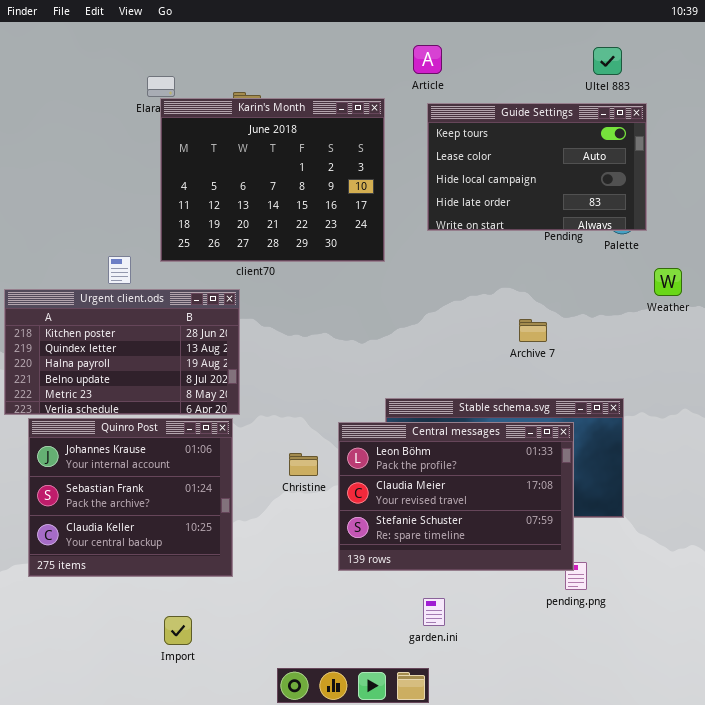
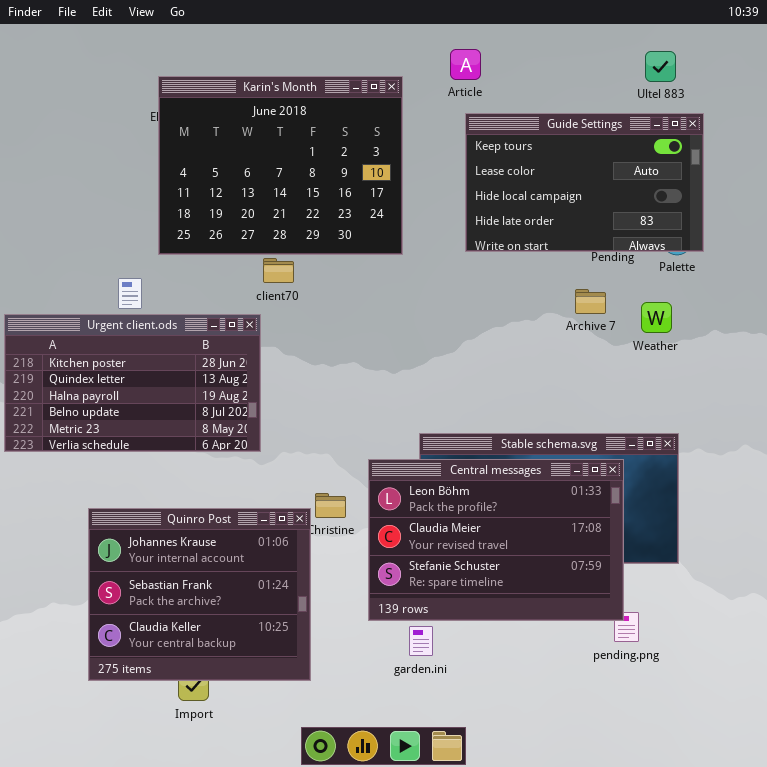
Karin's Month: [160,98,385,262] -> [158,76,403,255], moved
Weather: [654,268,682,296] -> [641,302,672,333], moved
Archive 7: [519,319,547,342] -> [575,289,606,314], moved
Quinro Post: [28,418,233,577] -> [88,508,311,681], moved
garden.ini: [423,598,445,626] -> [409,626,433,656], moved

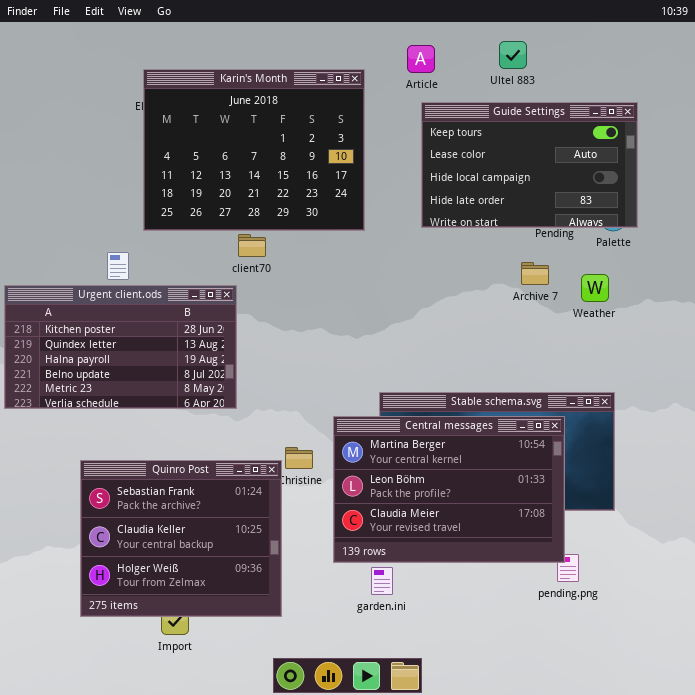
Ultel 883: [645,51,676,82] -> [499,41,527,69], moved
Central messages: [368,459,624,621] -> [333,416,565,563], scrolled up 1 row
Quinro Post: [88,508,311,681] -> [80,460,282,617], scrolled down 1 row

